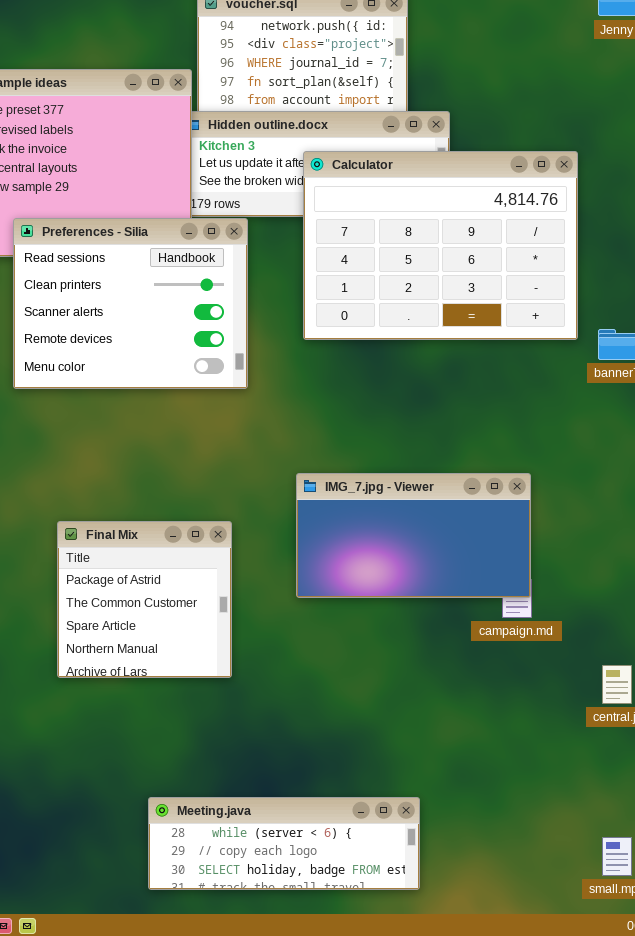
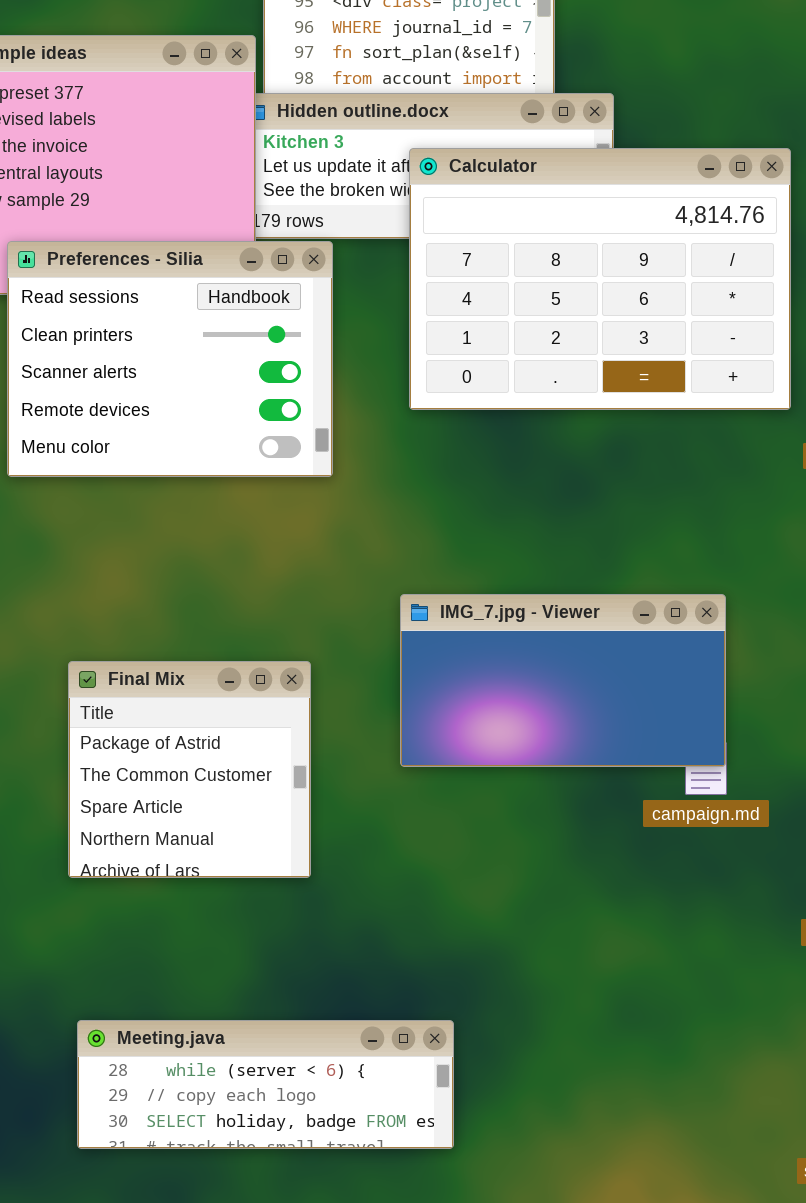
Meeting.java: [148,797,420,890] -> [77,1020,454,1149], moved

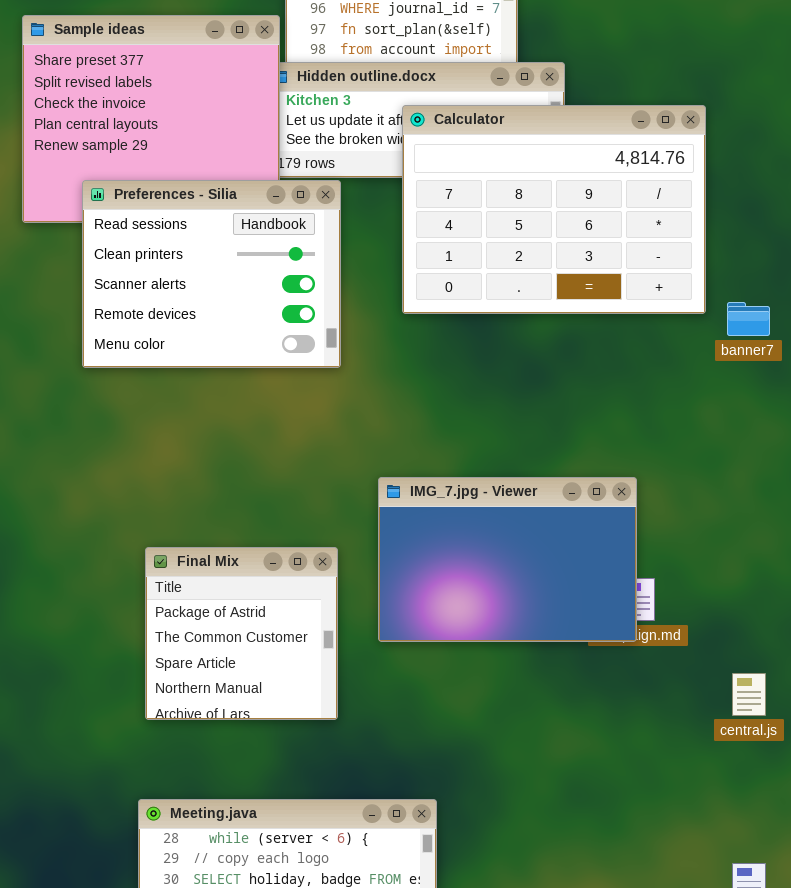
IMG_7.jpg - Viewer: [400,594,726,767] -> [378,477,637,642], moved, resized
Final Mix: [68,661,311,878] -> [145,547,338,720], moved

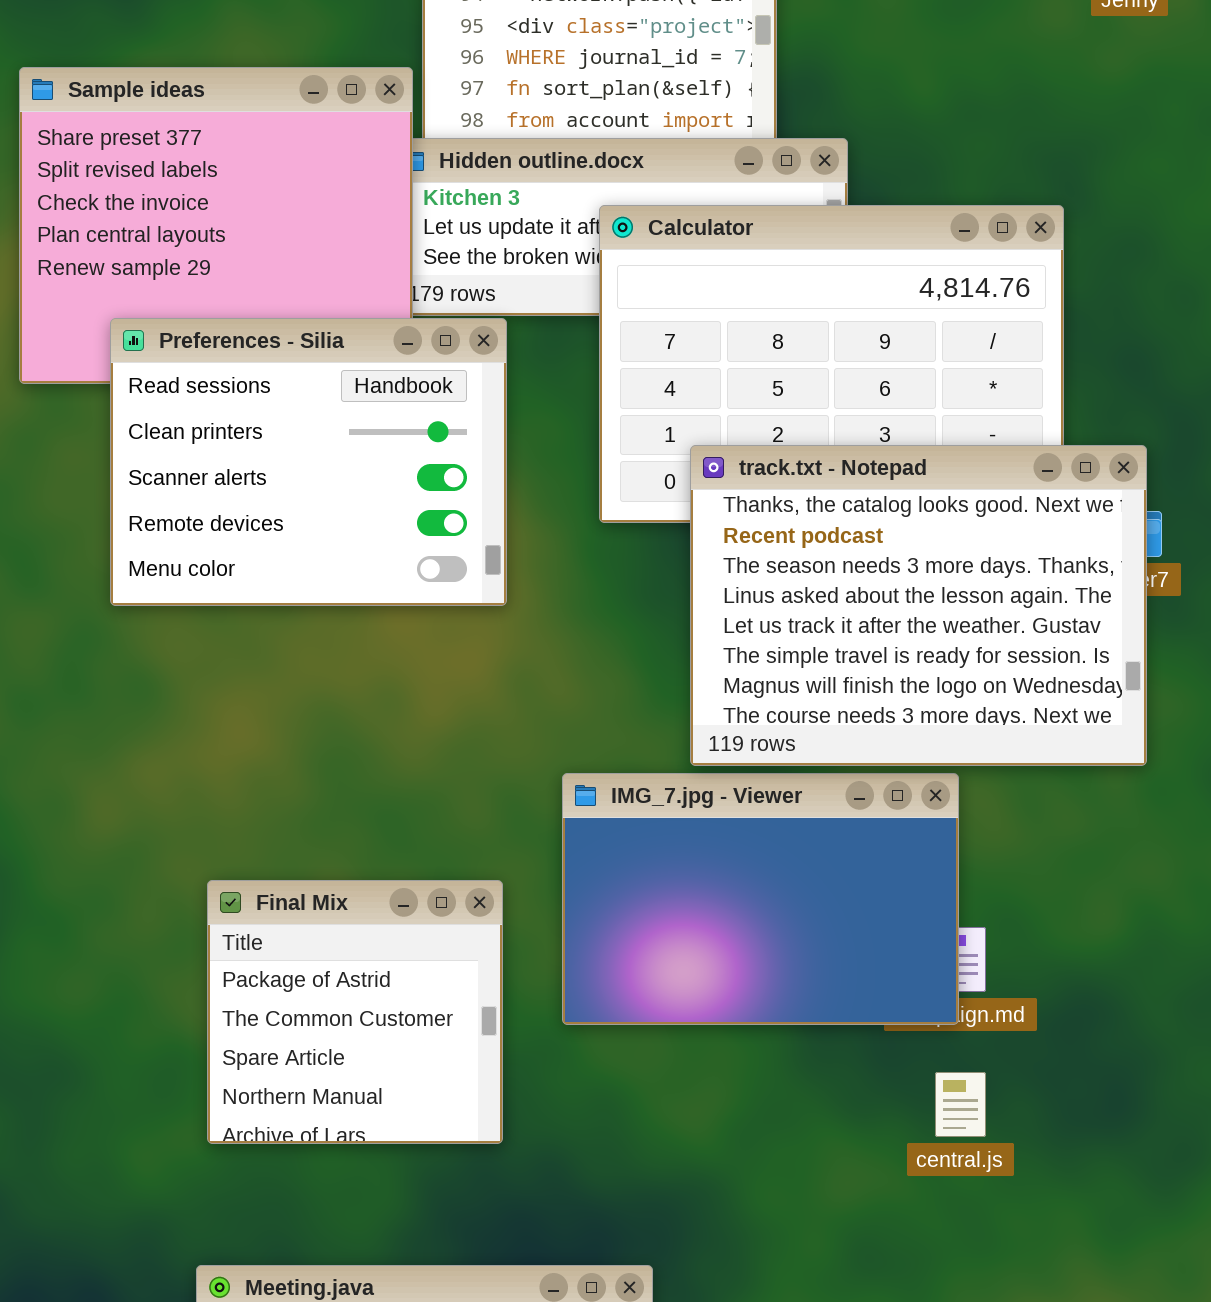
track.txt - Notepad: none -> [690,445,1147,766], opened
central.js: [732,673,766,716] -> [935,1072,986,1137], moved

